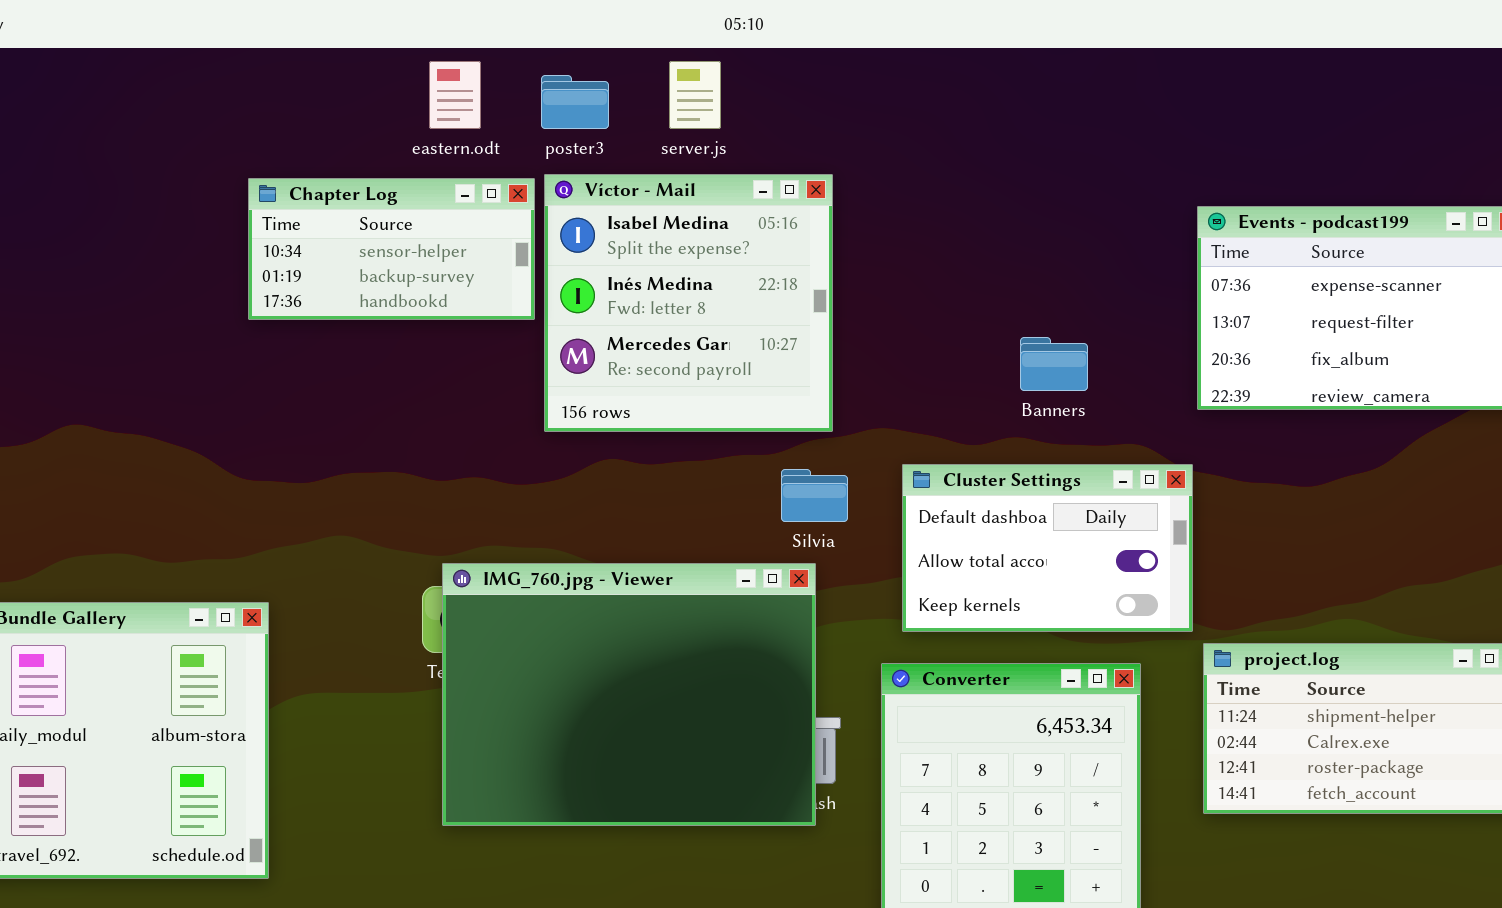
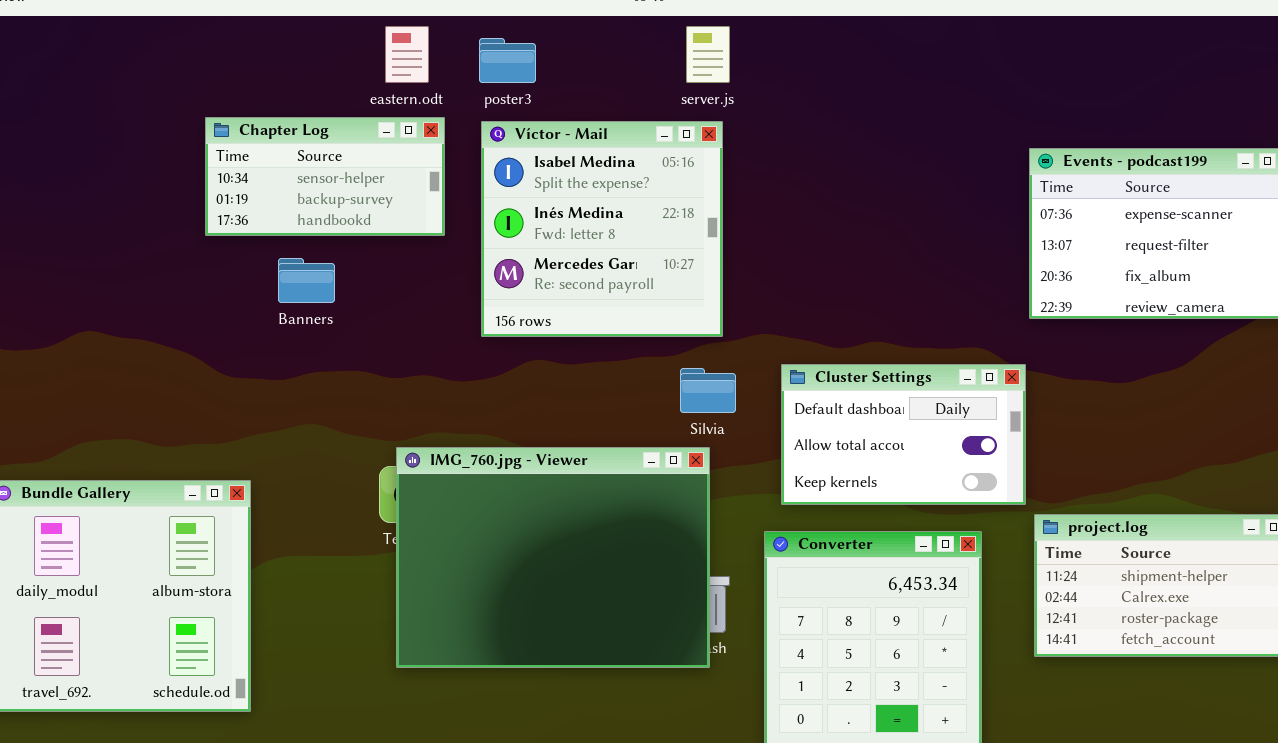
server.js: [669,61,721,129] -> [686,26,730,83], moved
Chapter Log: [248,178,535,320] -> [205,117,445,236], moved
Banners: [1020,337,1088,391] -> [278,258,335,303], moved

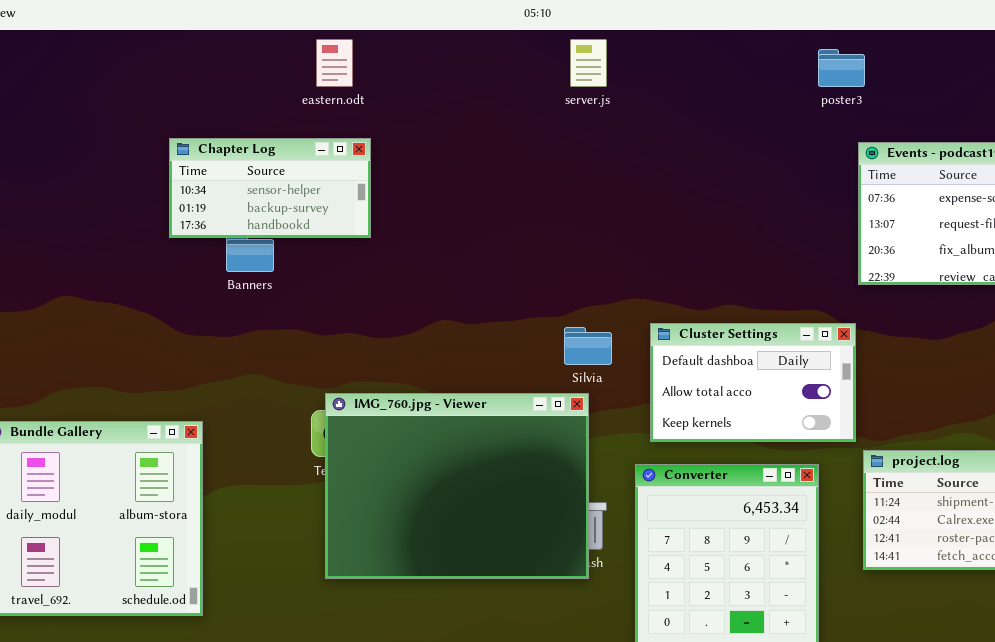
poster3: [479,38,536,83] -> [818,49,865,87], moved
Chapter Log: [205,117,445,236] -> [169,138,371,238], moved
Víctor - Mail: [481,121,723,337] -> none, closed

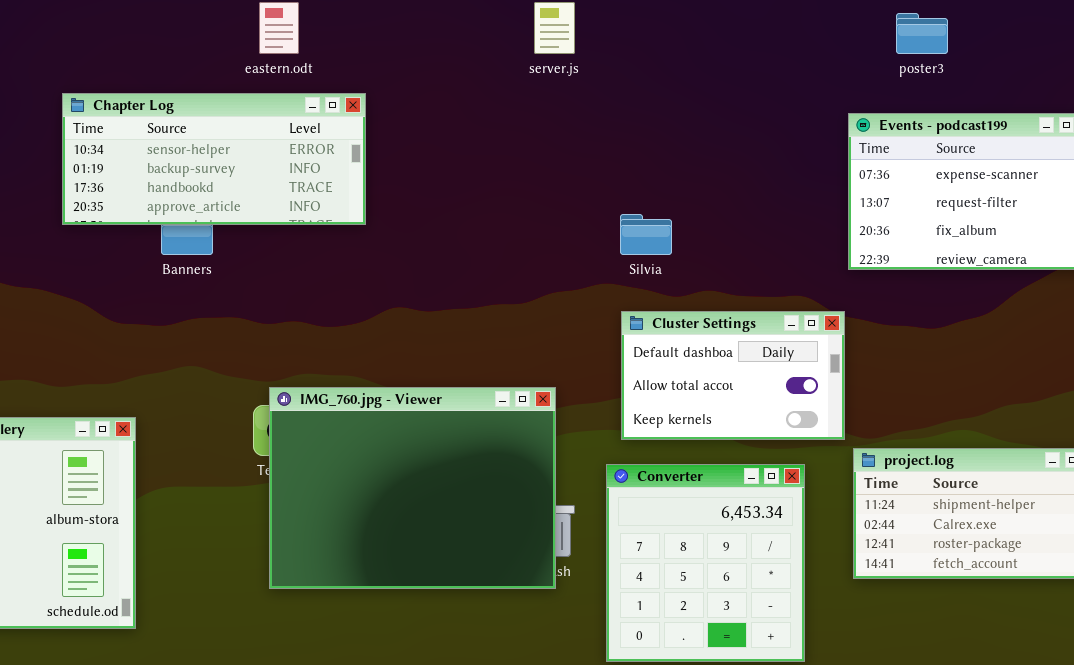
poster3: [818,49,865,87] -> [896,13,948,54], moved
Chapter Log: [169,138,371,238] -> [62,93,366,225], moved, resized
Silvia: [564,327,612,365] -> [620,214,672,255], moved

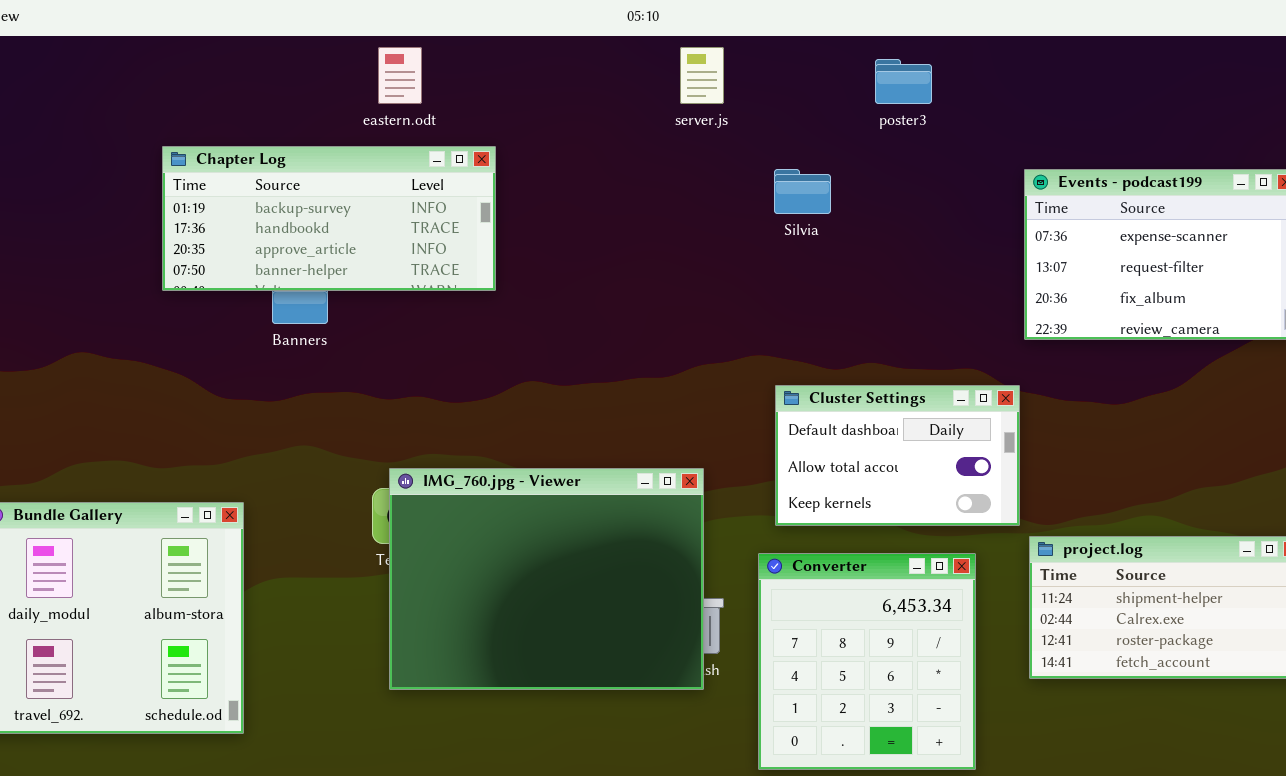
poster3: [896,13,948,54] -> [875,59,932,104], moved
Chapter Log: [62,93,366,225] -> [162,146,496,291], scrolled down 1 row
Silvia: [620,214,672,255] -> [774,169,831,214], moved

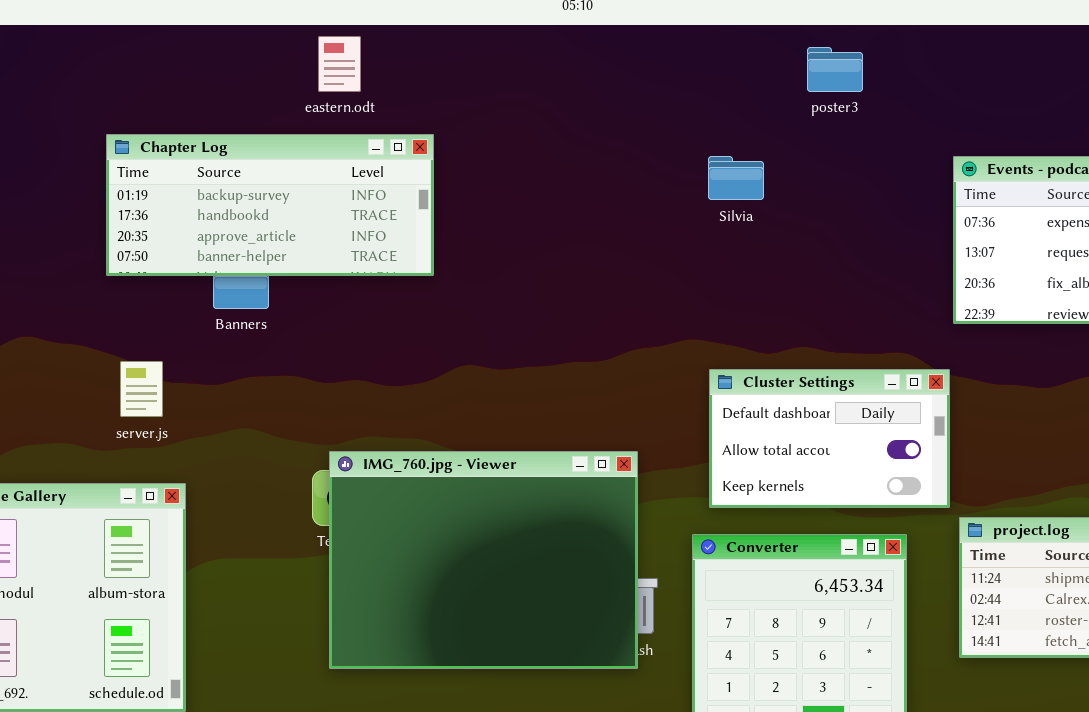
server.js: [680,47,724,104] -> [120,361,163,417], moved

